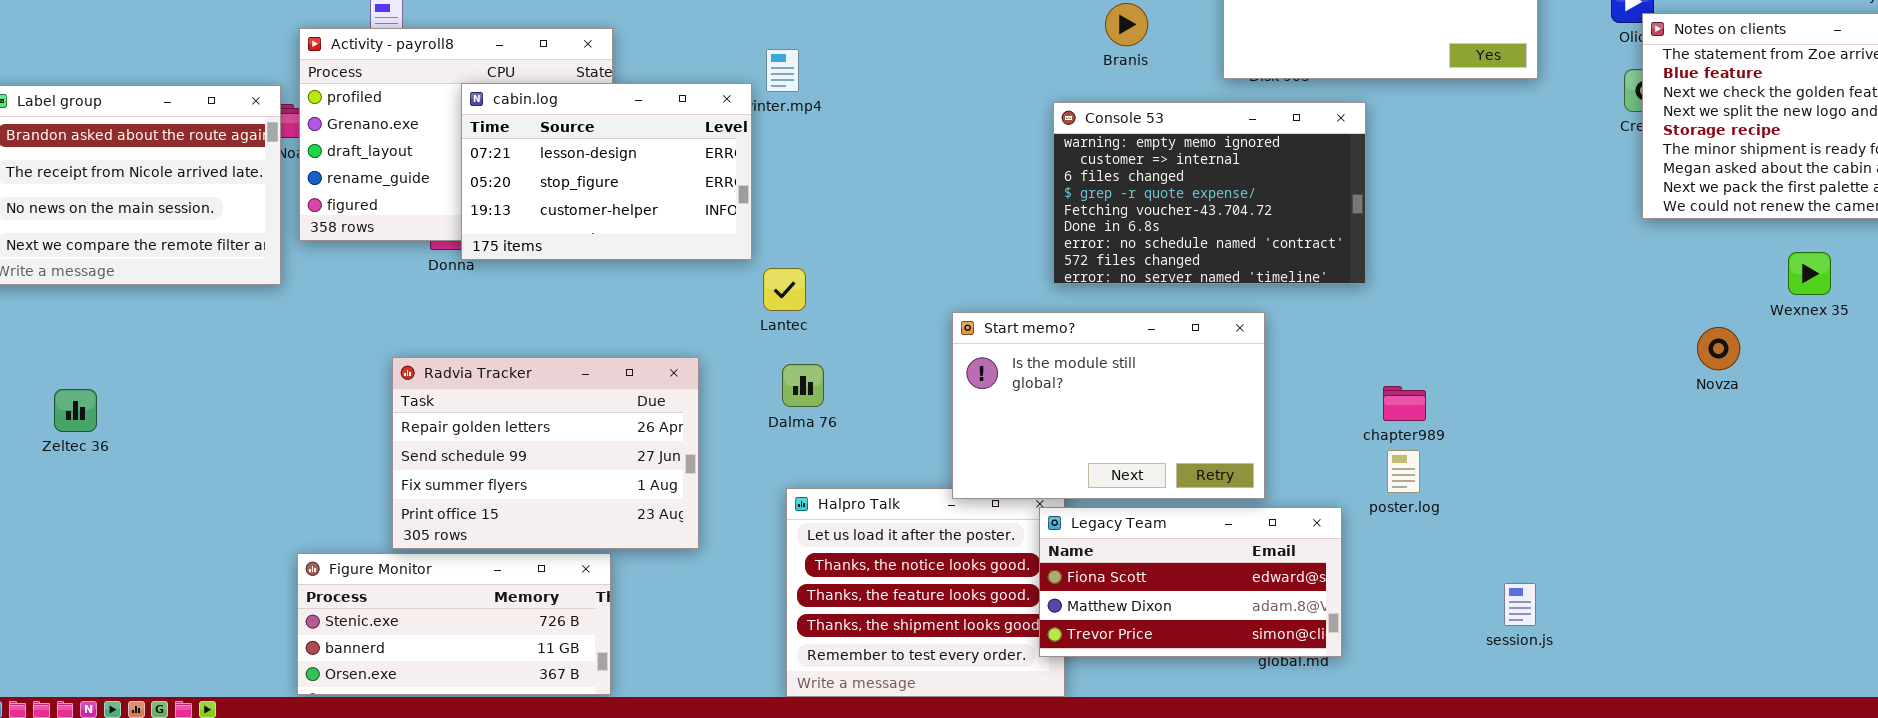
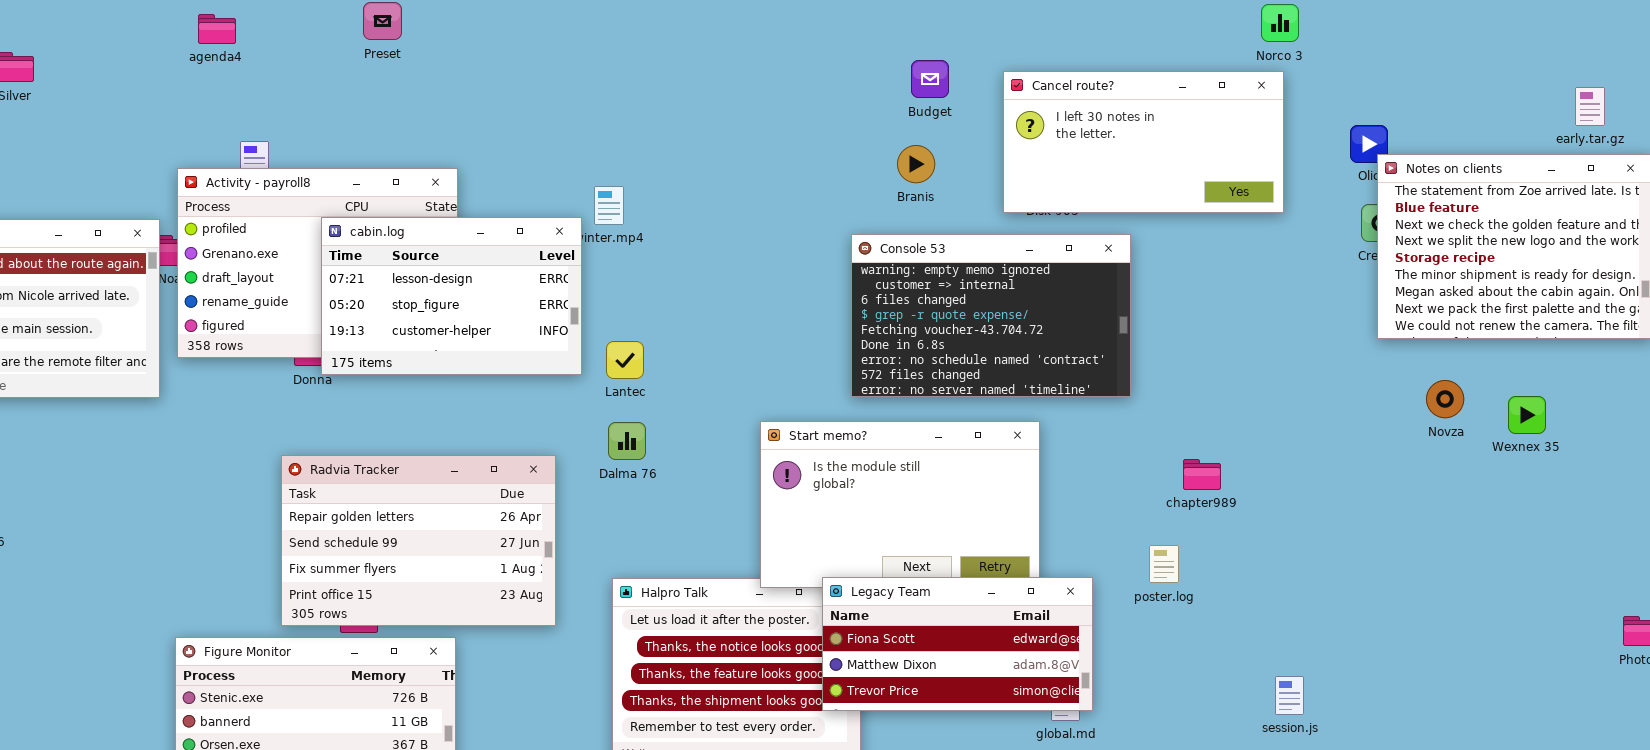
Wexnex 35: [1788,252,1831,295] -> [1508,396,1546,434], moved
Lantec: [763,268,806,311] -> [606,341,644,379], moved
Novza: [1697,327,1740,370] -> [1426,380,1464,418], moved
Radvia Tracker: [392,357,699,549] -> [281,455,556,626], moved
Dalma 76: [782,364,824,407] -> [608,422,646,460], moved
chapter989: [1383,386,1426,421] -> [1183,459,1221,490], moved
Legacy Team: [1039,507,1342,657] -> [822,577,1093,711], moved
session.js: [1504,583,1536,626] -> [1275,676,1304,715], moved

